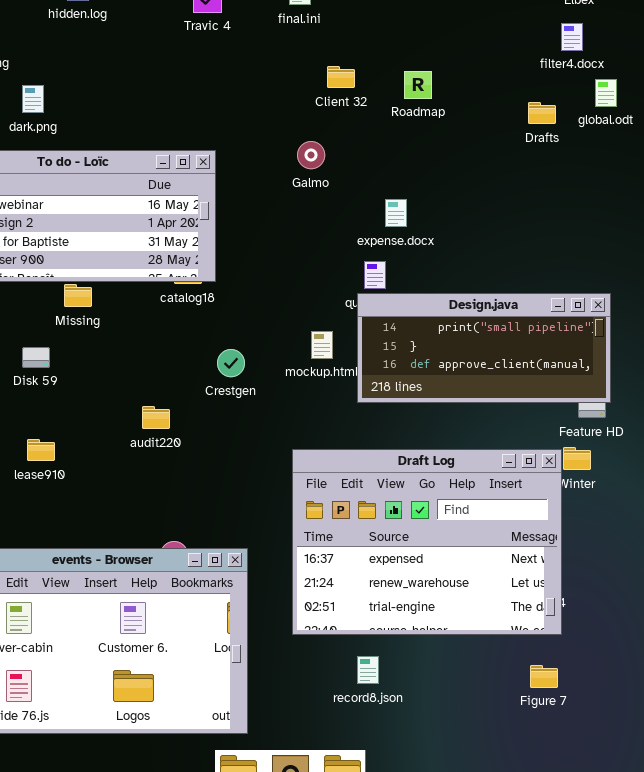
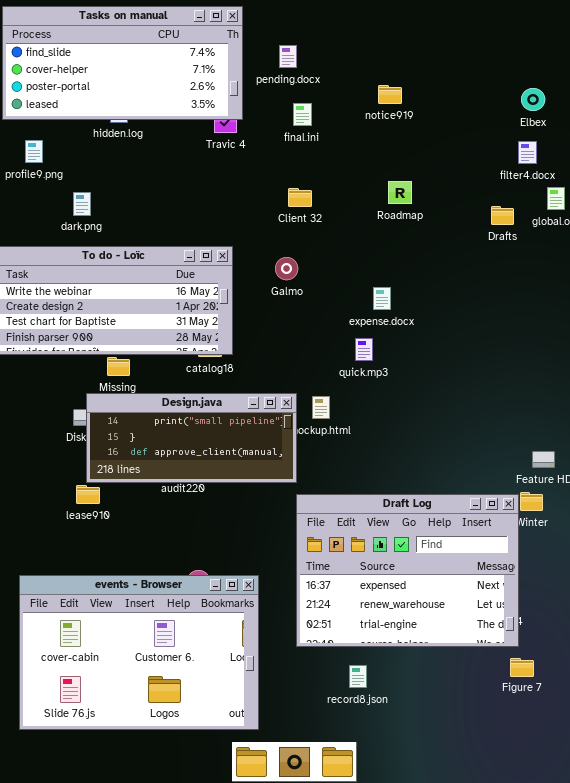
Client 32: [327,66,355,88] -> [288,188,312,207], moved
Galmo: [297,141,325,169] -> [275,257,298,280], moved
Design.java: [357,293,611,403] -> [86,393,297,483], moved
Figure 7: [530,665,558,688] -> [510,658,534,677], moved

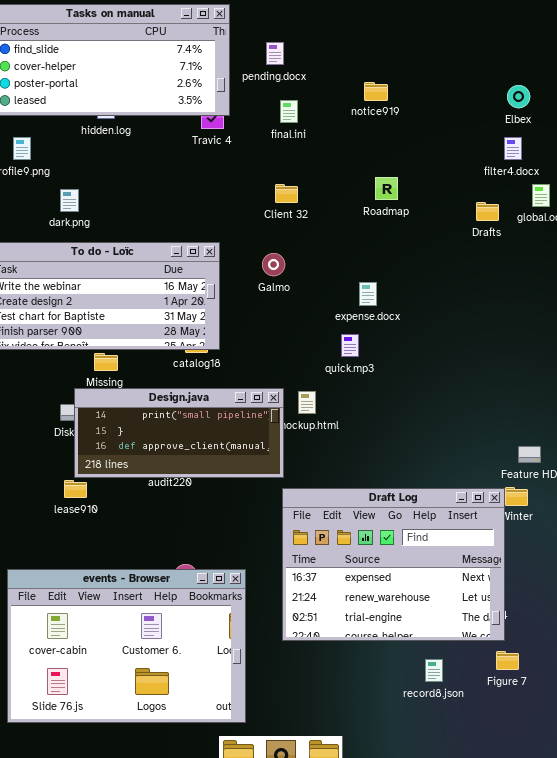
record8.json: [349,665,367,688] -> [425,659,443,682], moved

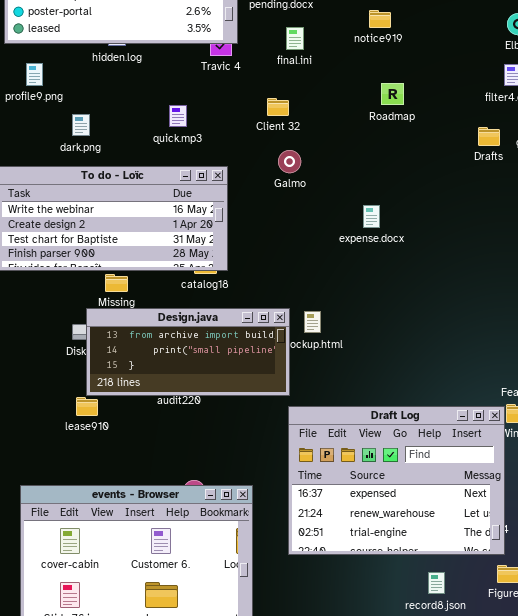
Roadmap: [375,177,398,200] -> [381,83,404,105], moved
Client 32: [275,184,298,203] -> [267,98,289,116], moved
Galmo: [262,253,285,276] -> [278,150,301,173], moved
quick.mp3: [341,334,359,357] -> [169,105,187,127], moved
Design.java: [74,388,284,478] -> [86,308,290,396], scrolled up 1 row

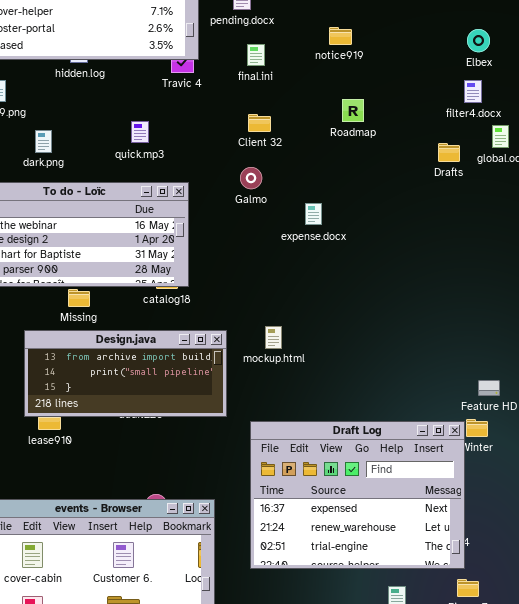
Client 32: [267,98,289,116] -> [248,114,271,132], moved
expense.docx: [363,205,380,228] -> [305,203,322,225], moved
Design.java: [86,308,290,396] -> [24,330,227,417], moved

